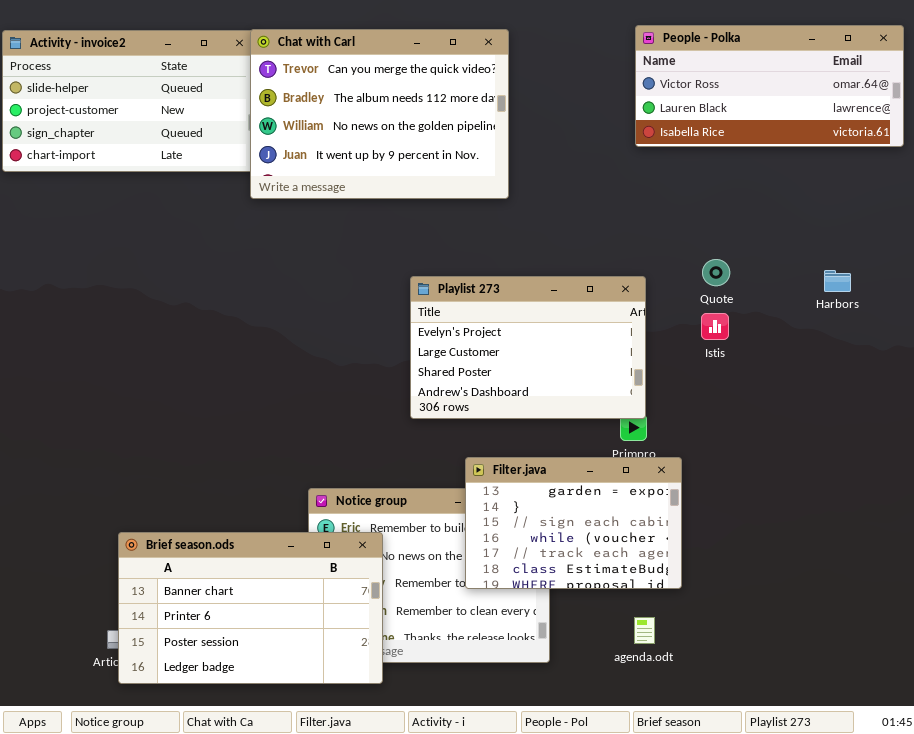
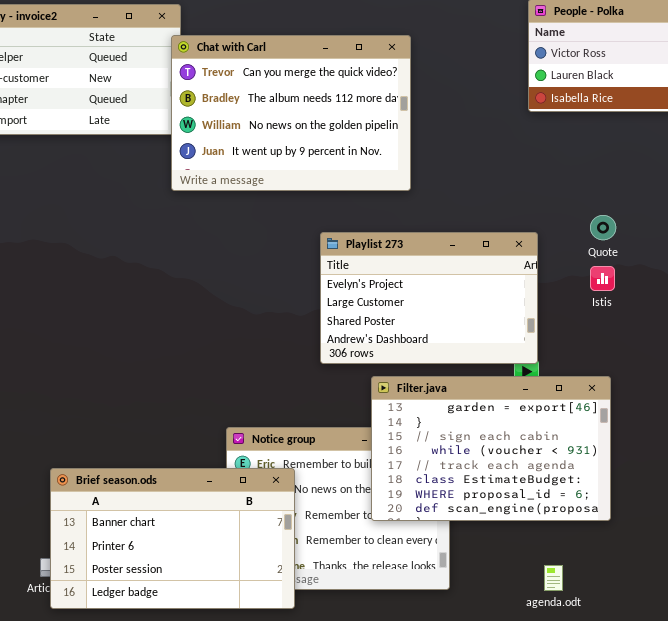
Chat with Carl: [250,29,509,199] -> [171,35,411,191], moved
Filter.java: [465,457,682,589] -> [371,376,611,521], resized
agenda.odt: [634,617,655,644] -> [544,565,563,591], moved

